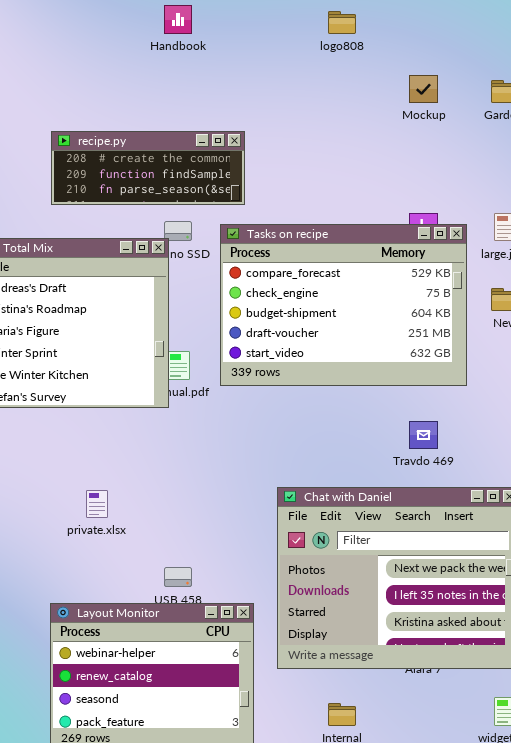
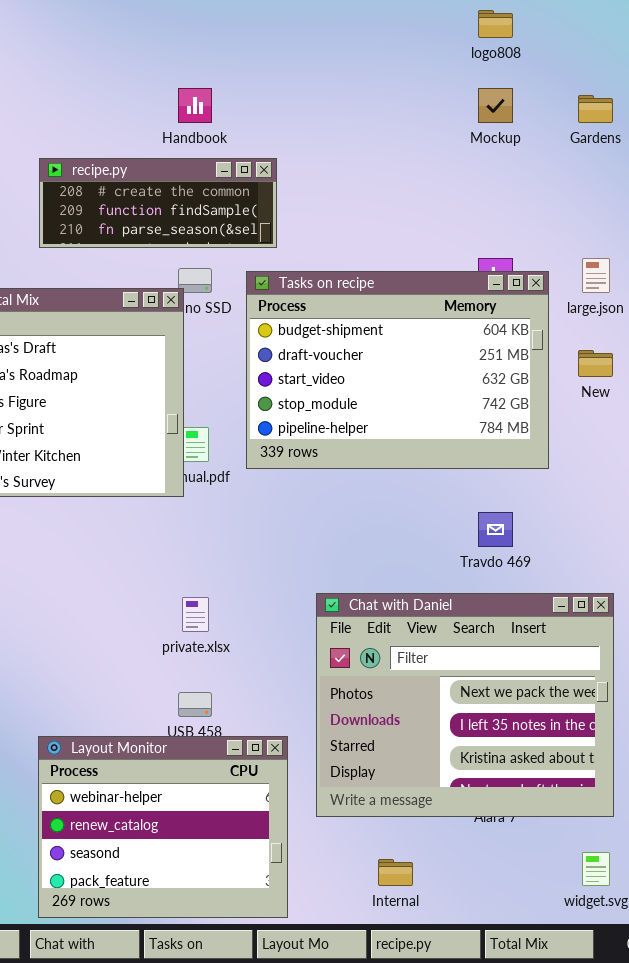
Handbook: [164,5,192,34] -> [178,88,212,123], moved
logo808: [328,11,356,34] -> [478,10,513,38], moved
Tasks on recipe: [220,224,467,386] -> [246,271,549,469], scrolled down 2 rows
private.xlsx: [86,490,108,518] -> [182,597,209,632], moved

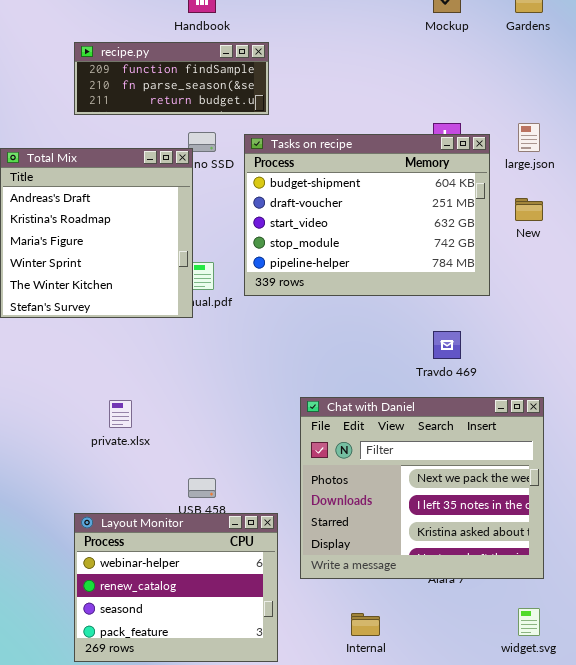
recipe.py: [39,158,277,248] -> [74,42,269,115], scrolled down 1 row
private.xlsx: [182,597,209,632] -> [109,400,132,428], moved

